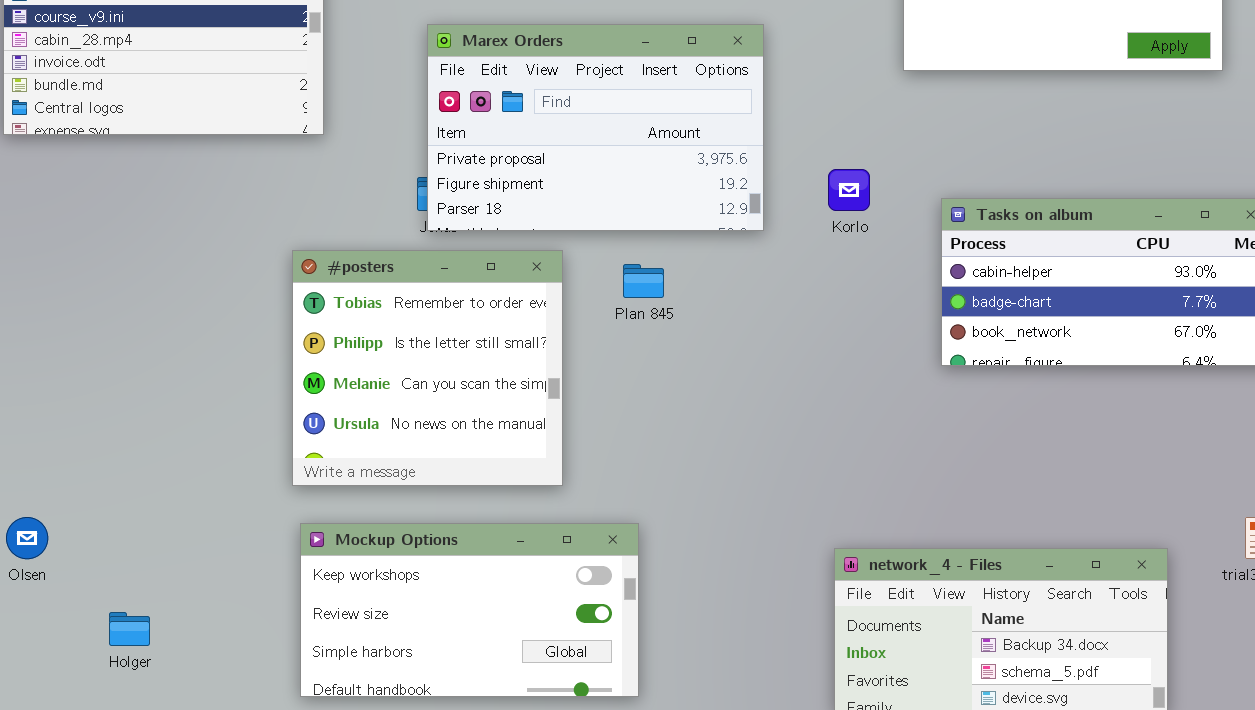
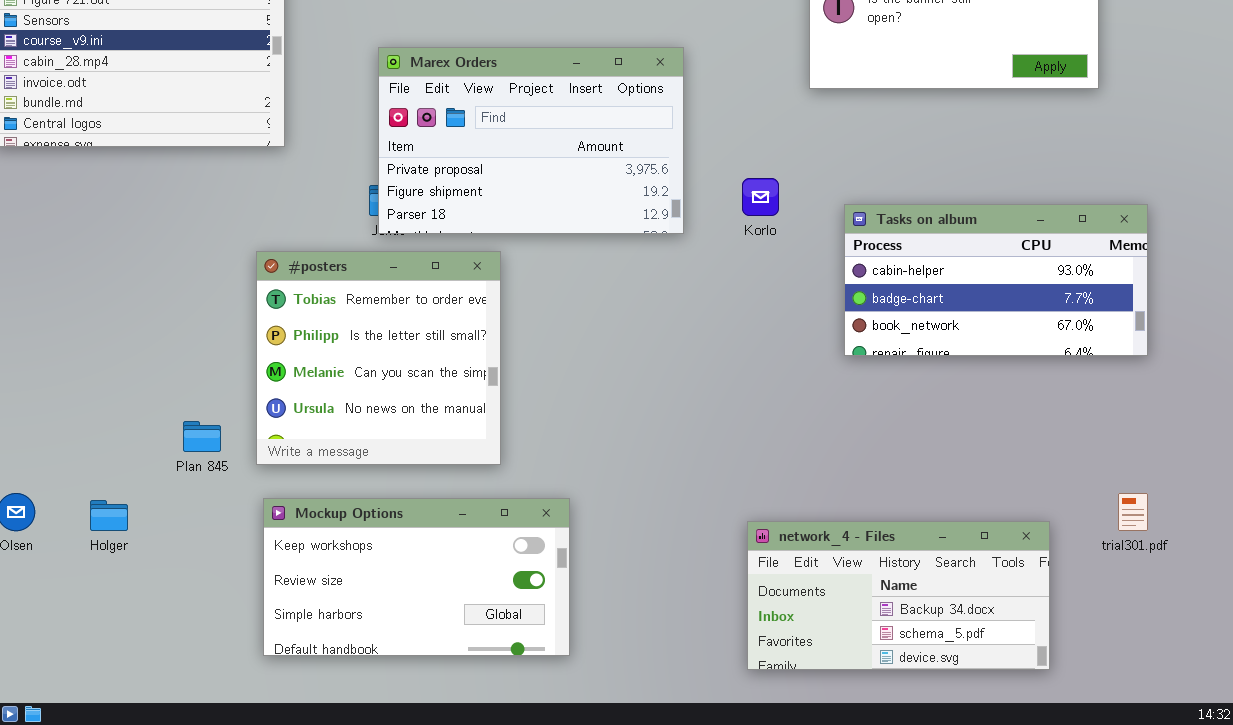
Plan 845: [623,264,664,298] -> [183,421,221,452], moved
Holger: [109,612,150,646] -> [90,500,128,531], moved

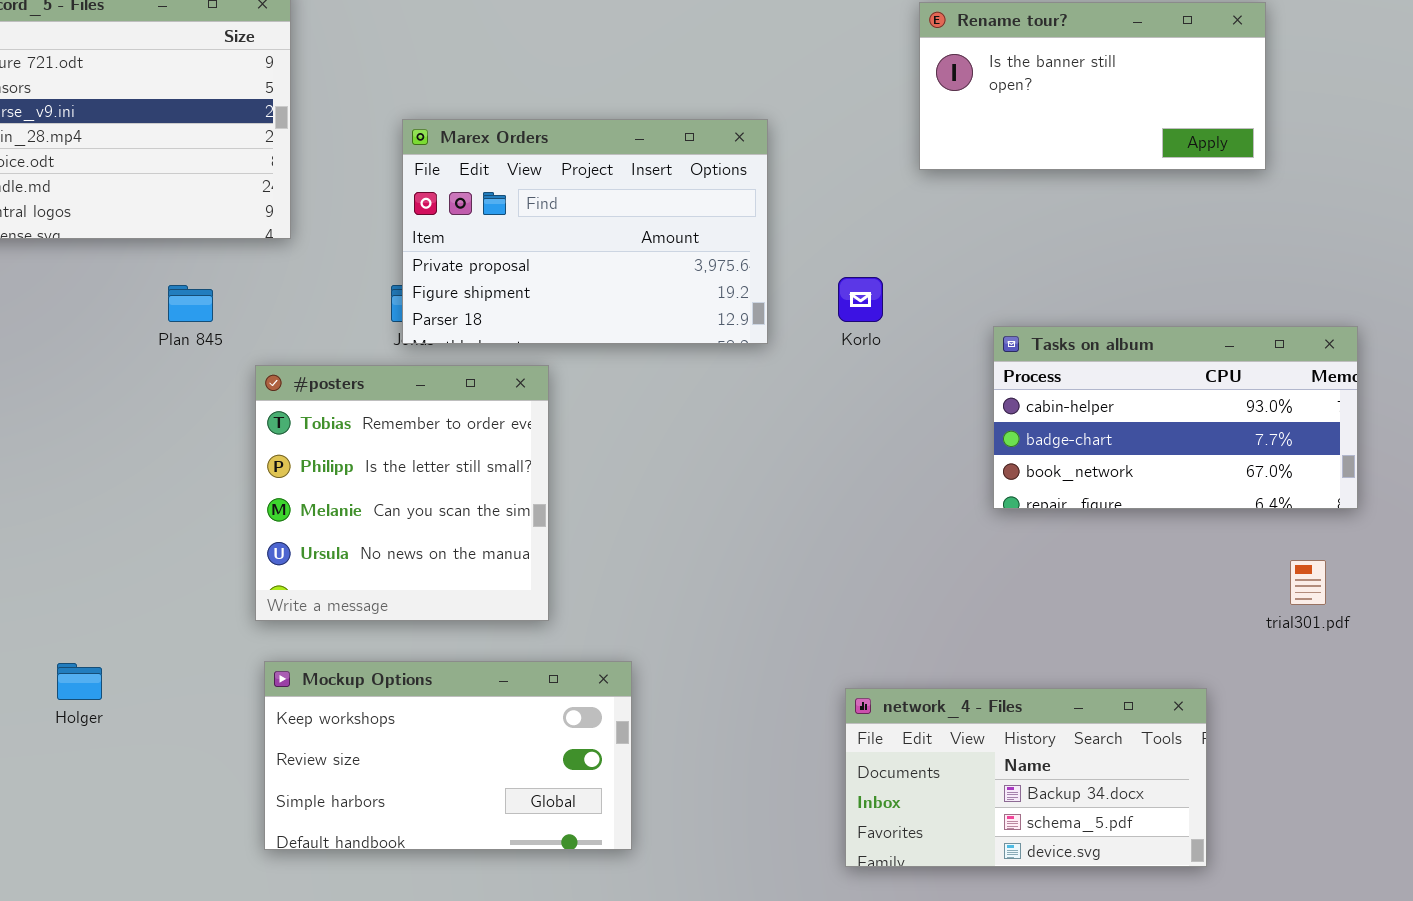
Tasks on album: [844,204,1148,356] -> [993,326,1358,509], moved
Plan 845: [183,421,221,452] -> [168,285,213,322], moved
trial301.pdf: [1118,493,1148,531] -> [1290,560,1326,605], moved

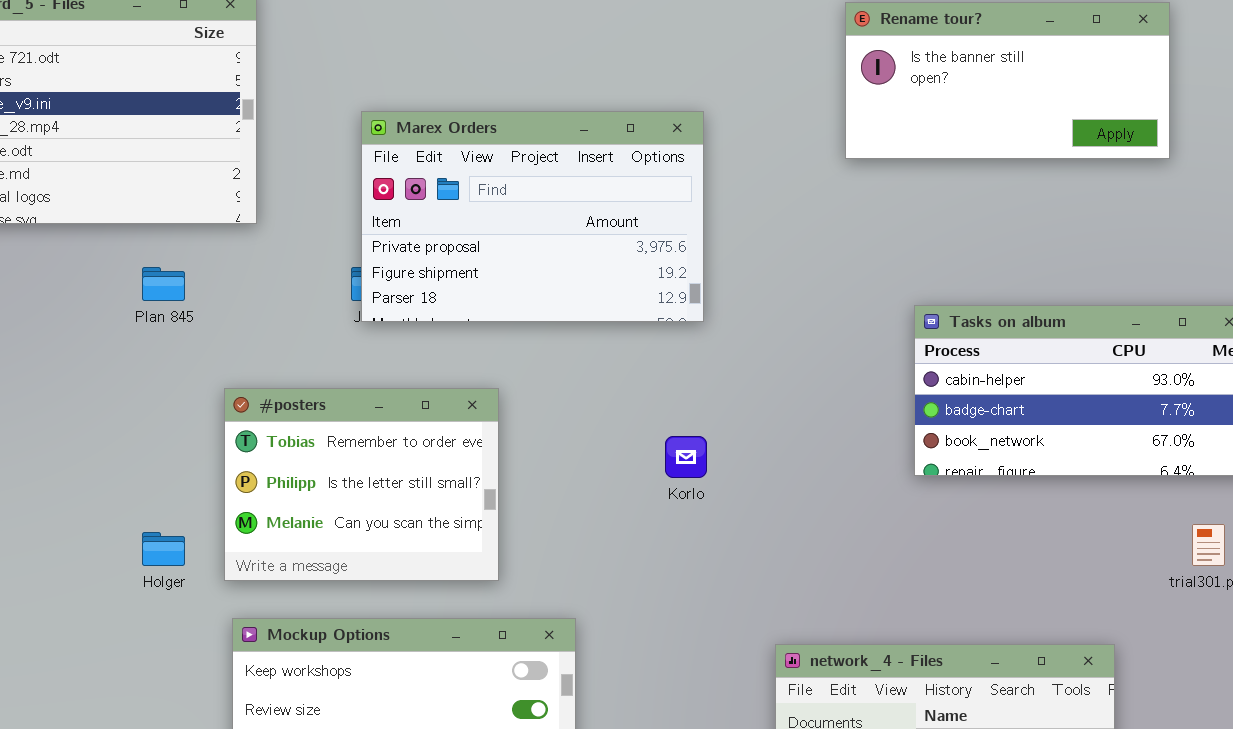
Korlo: [838,277,883,322] -> [665,436,707,478], moved
#posters: [255,365,549,621] -> [224,388,499,581], resized
Holger: [57,663,102,700] -> [142,532,185,566], moved

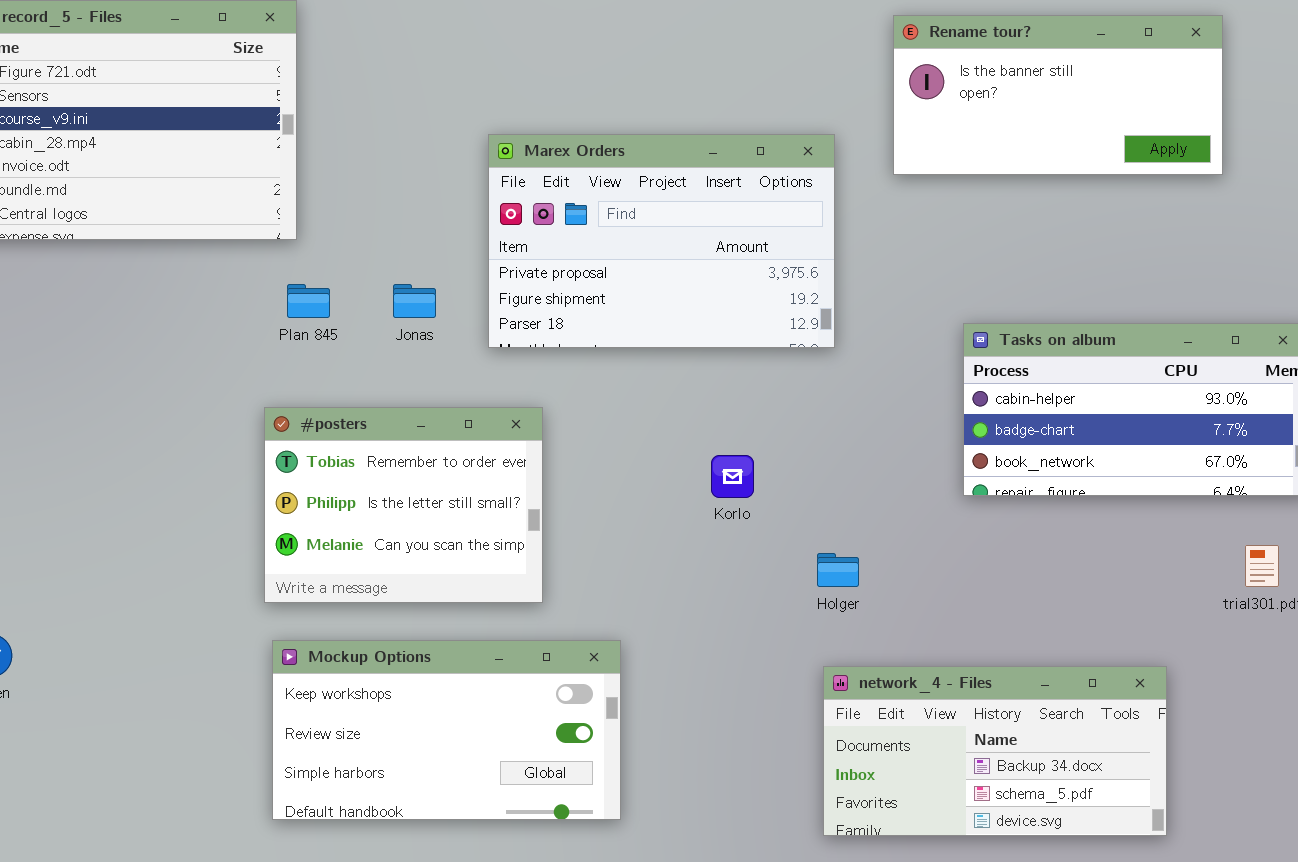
Marex Orders: [361,111,704,322] -> [488,134,835,348], moved
Plan 845: [142,267,185,301] -> [287,284,330,318], moved
Holger: [142,532,185,566] -> [817,553,859,587], moved

